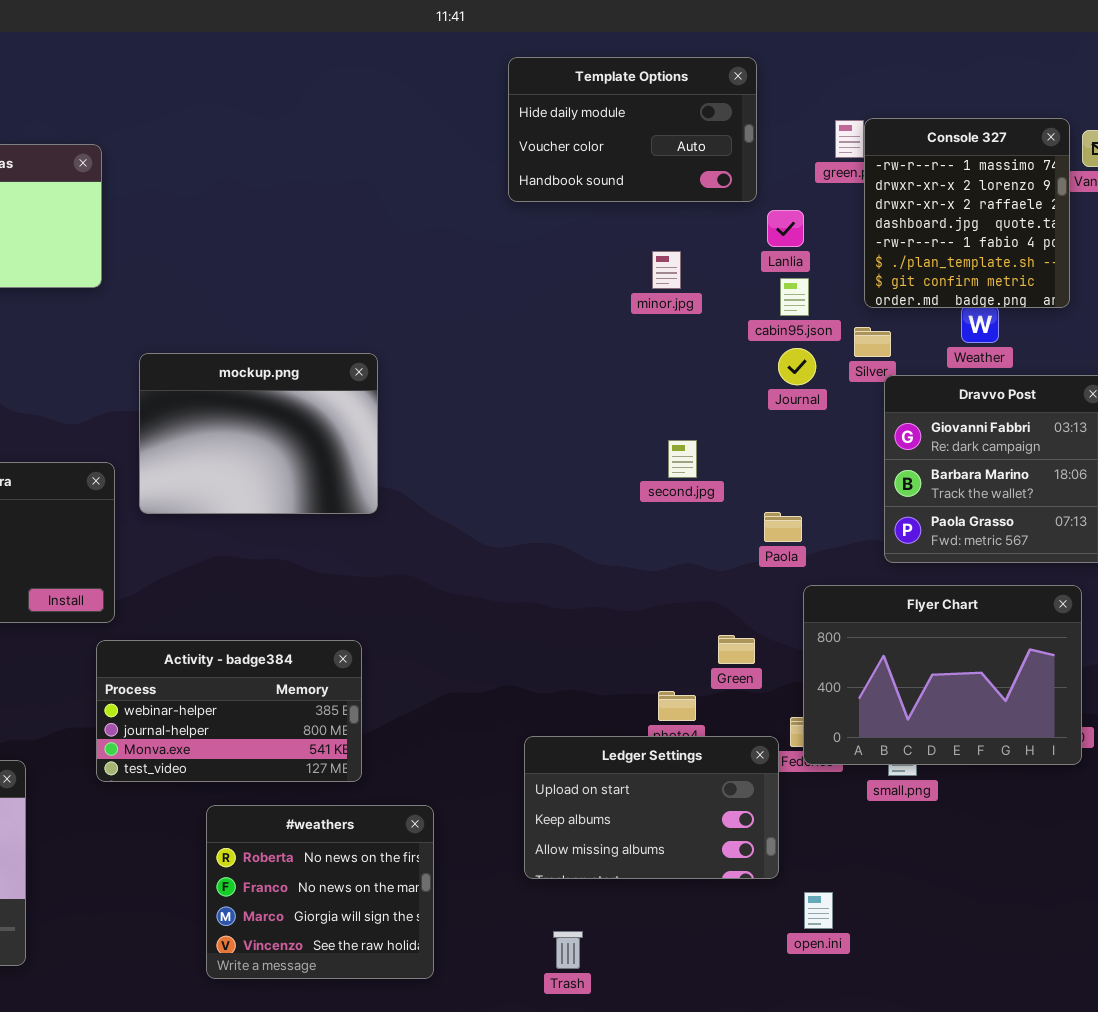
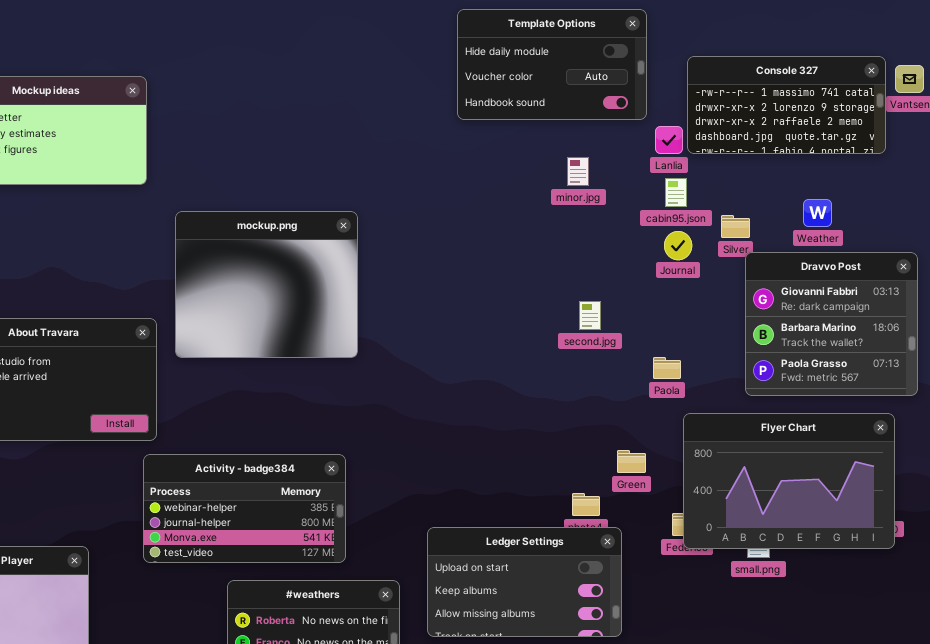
Console 327: [864,118,1070,308] -> [687,56,886,154], resized
mockup.png: [139,353,378,514] -> [175,211,358,358], resized
Ledger Settings: [524,736,779,879] -> [427,527,622,637], moved

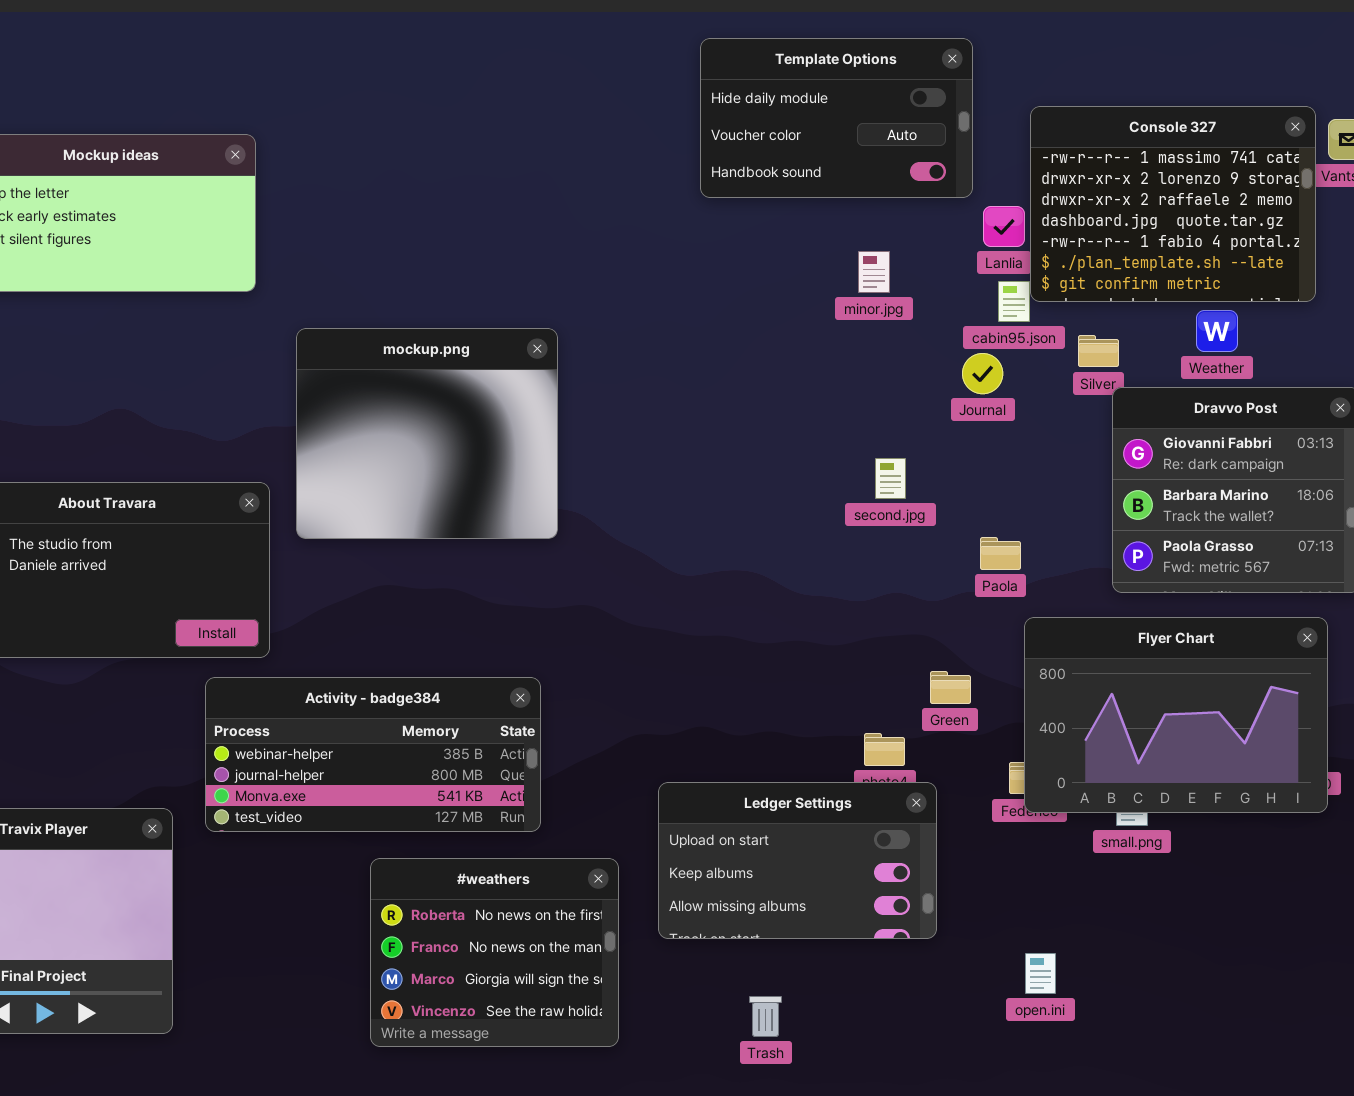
Console 327: [687,56,886,154] -> [1030,106,1316,302], resized
Journal: [664,231,692,260] -> [962,353,1003,394], moved
Activity - badge384: [143,454,346,563] -> [205,677,541,832], resized

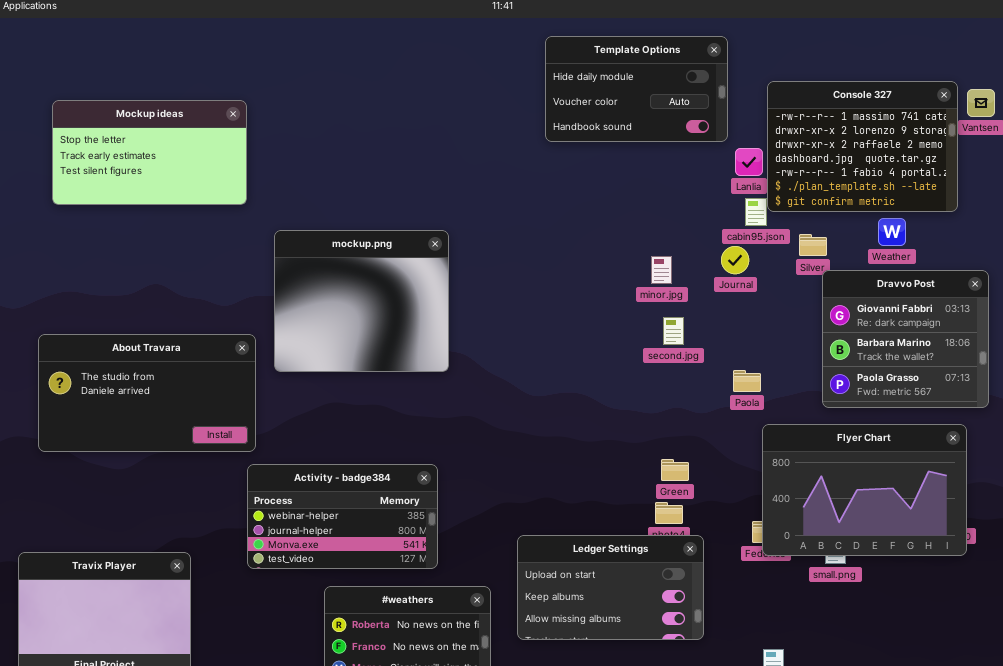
minor.jpg: [858,251,890,293] -> [651,256,672,284], moved
Green: [930,671,971,704] -> [661,459,689,481], moved
Activity - badge384: [205,677,541,832] -> [247,464,438,569], resized

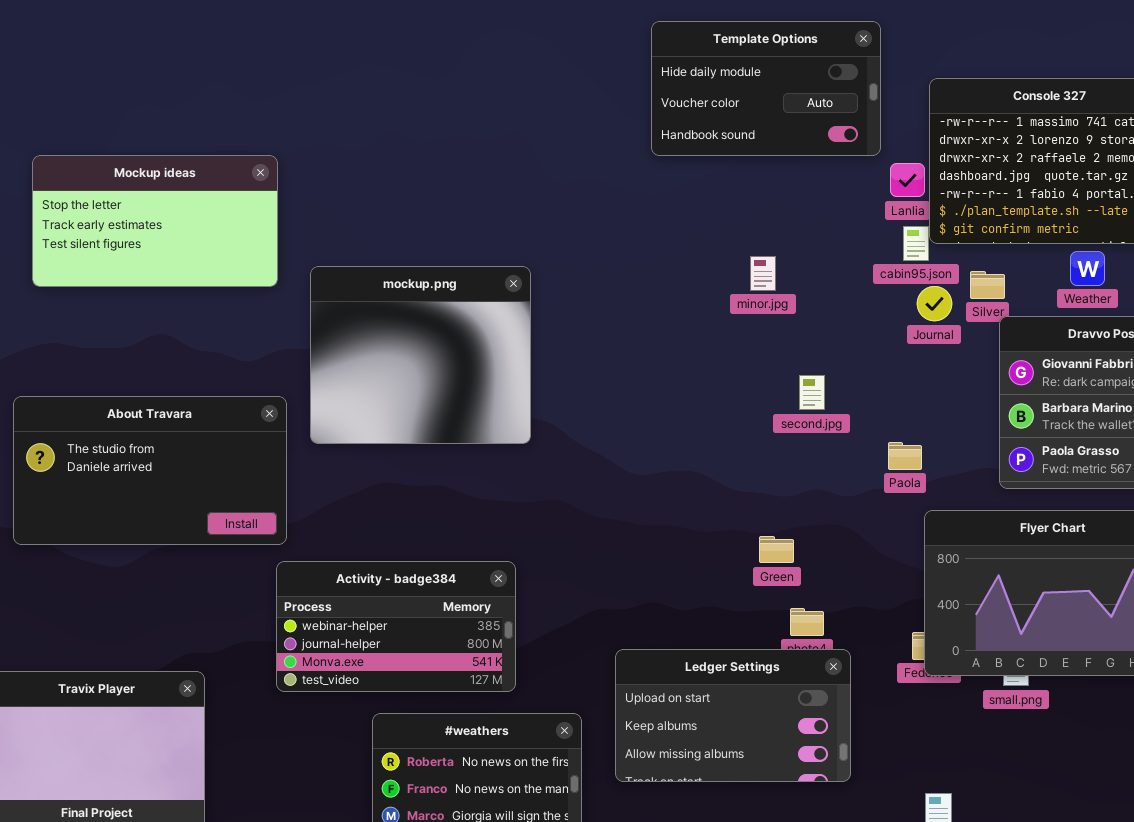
Mockup ideas: [52,100,247,205] -> [32,155,278,287], moved
Journal: [721,246,749,274] -> [917,286,952,321], moved
minor.jpg: [651,256,672,284] -> [750,256,776,291], moved
Green: [661,459,689,481] -> [759,536,794,563], moved

